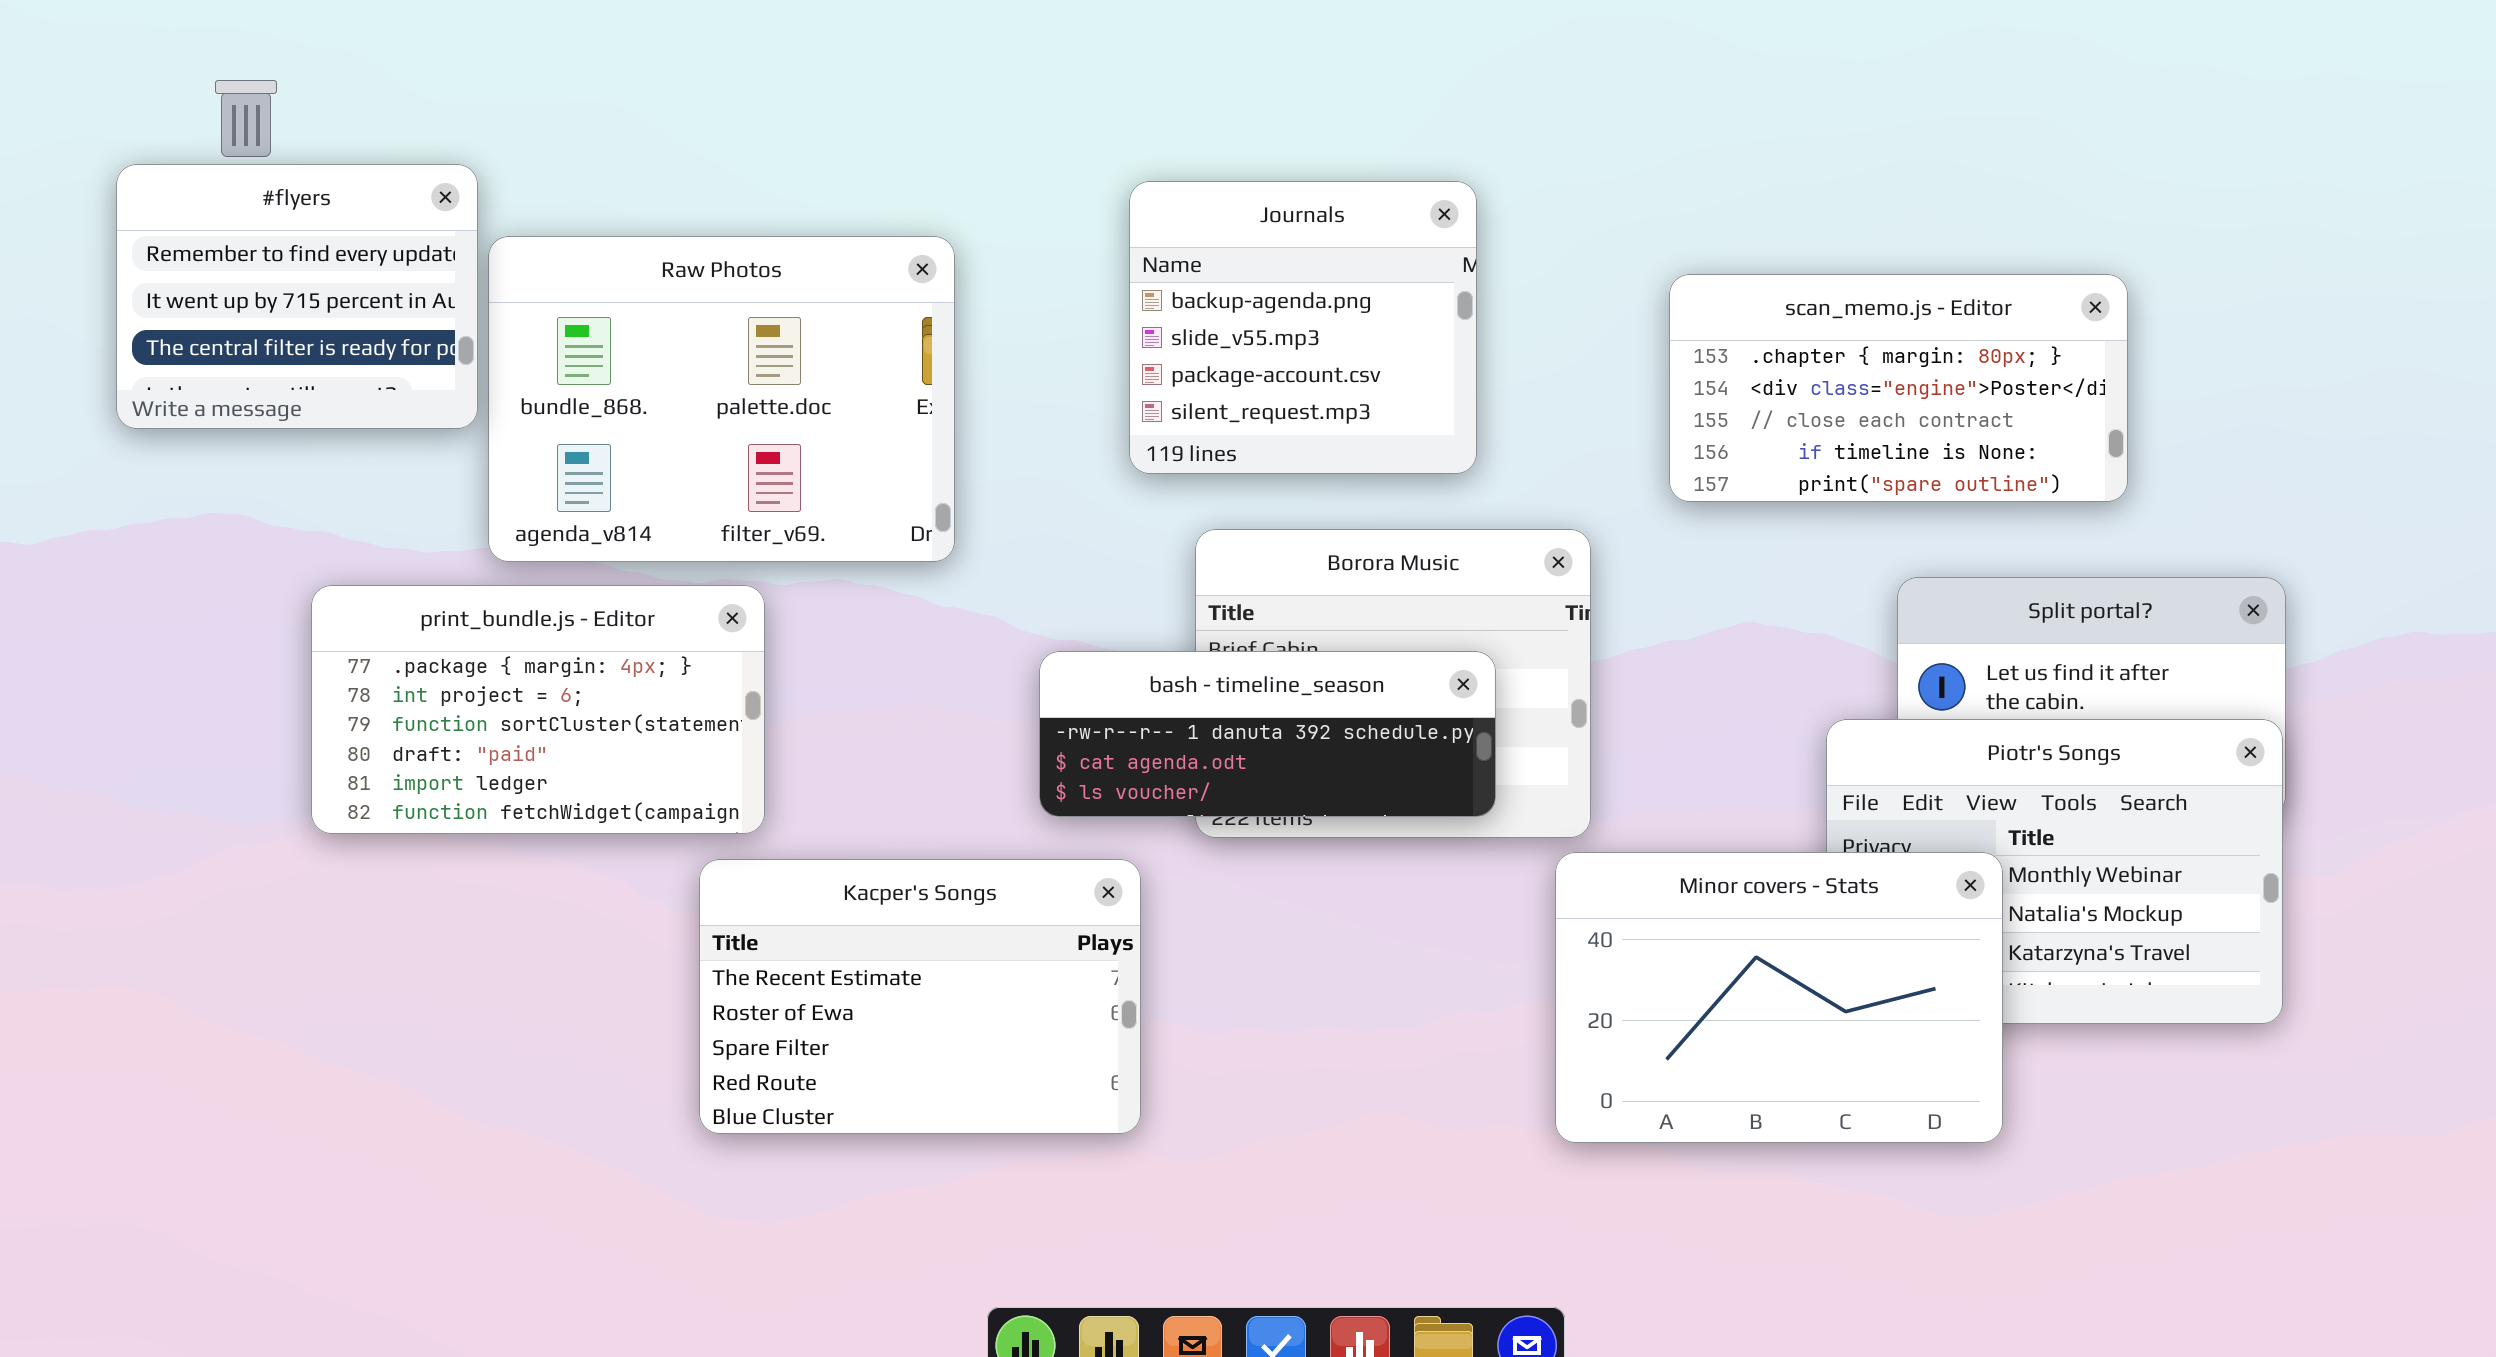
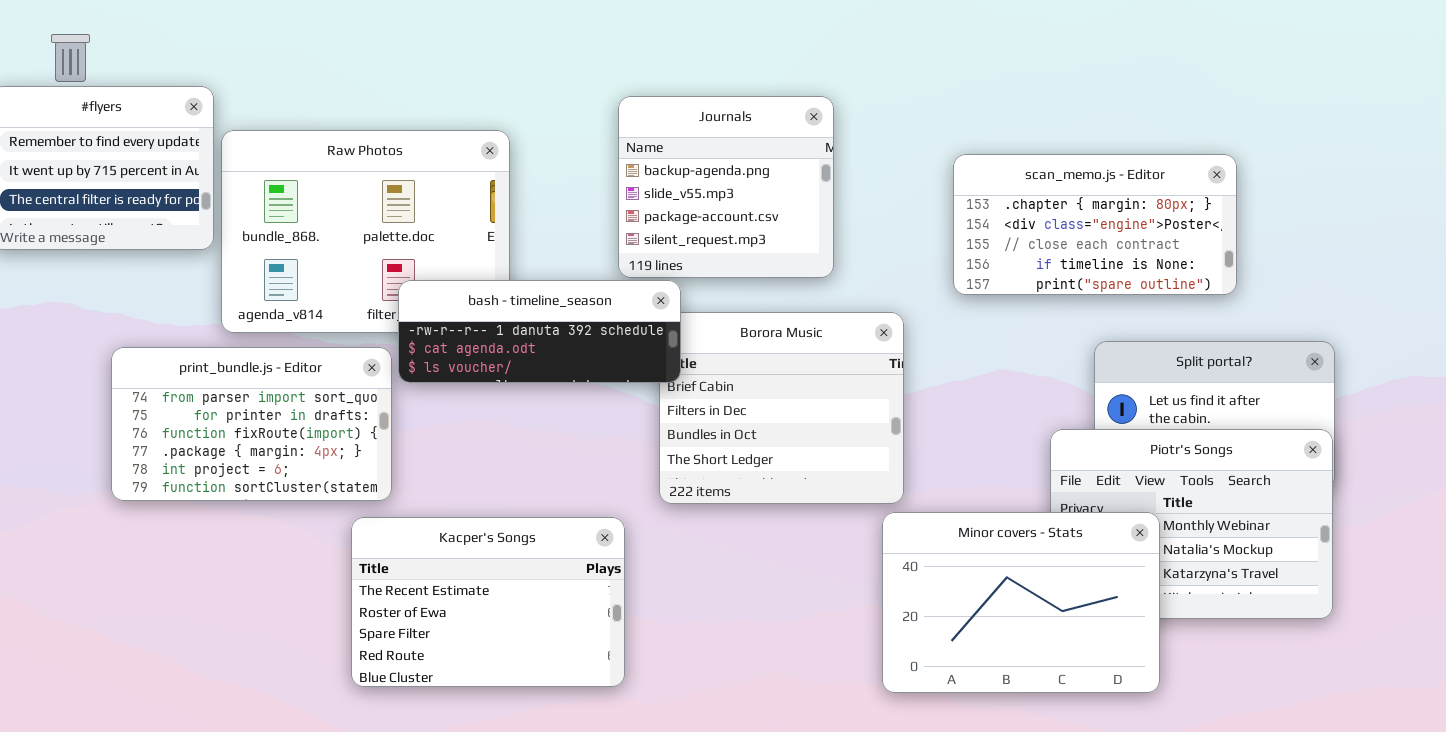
print_bundle.js - Editor: [311,585,765,834] -> [111,347,392,501], scrolled up 3 rows
bash - timeline_season: [1039,651,1496,817] -> [398,280,681,383], moved

